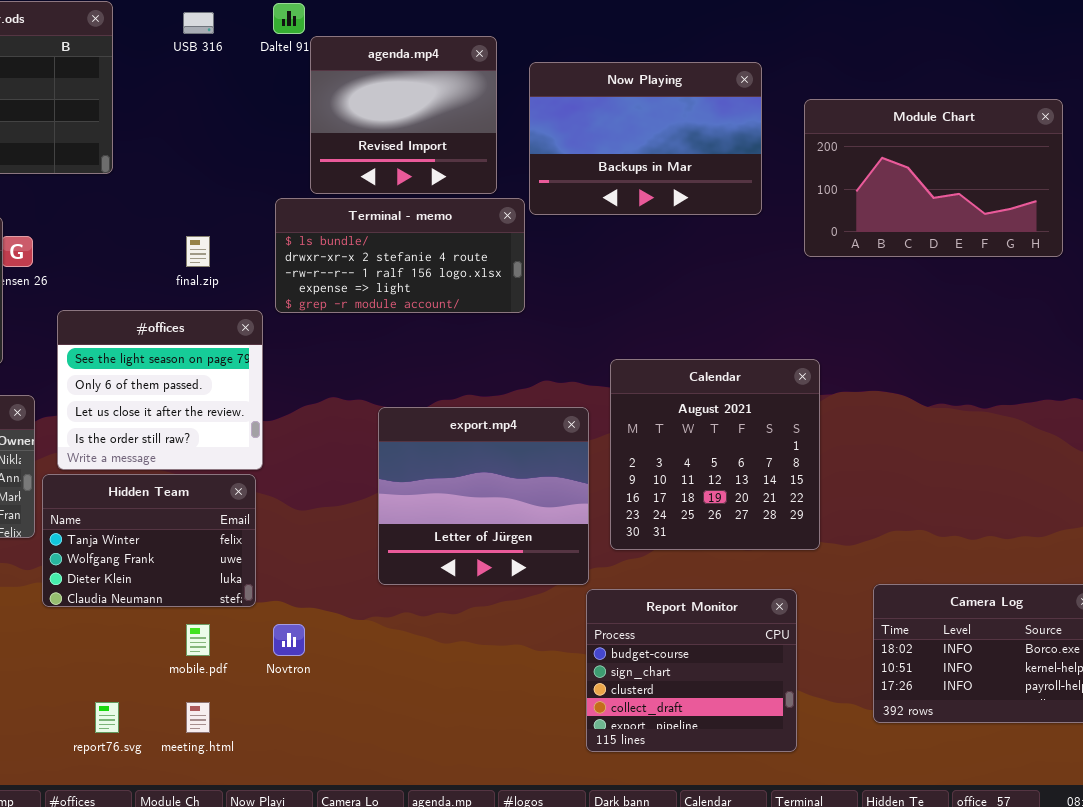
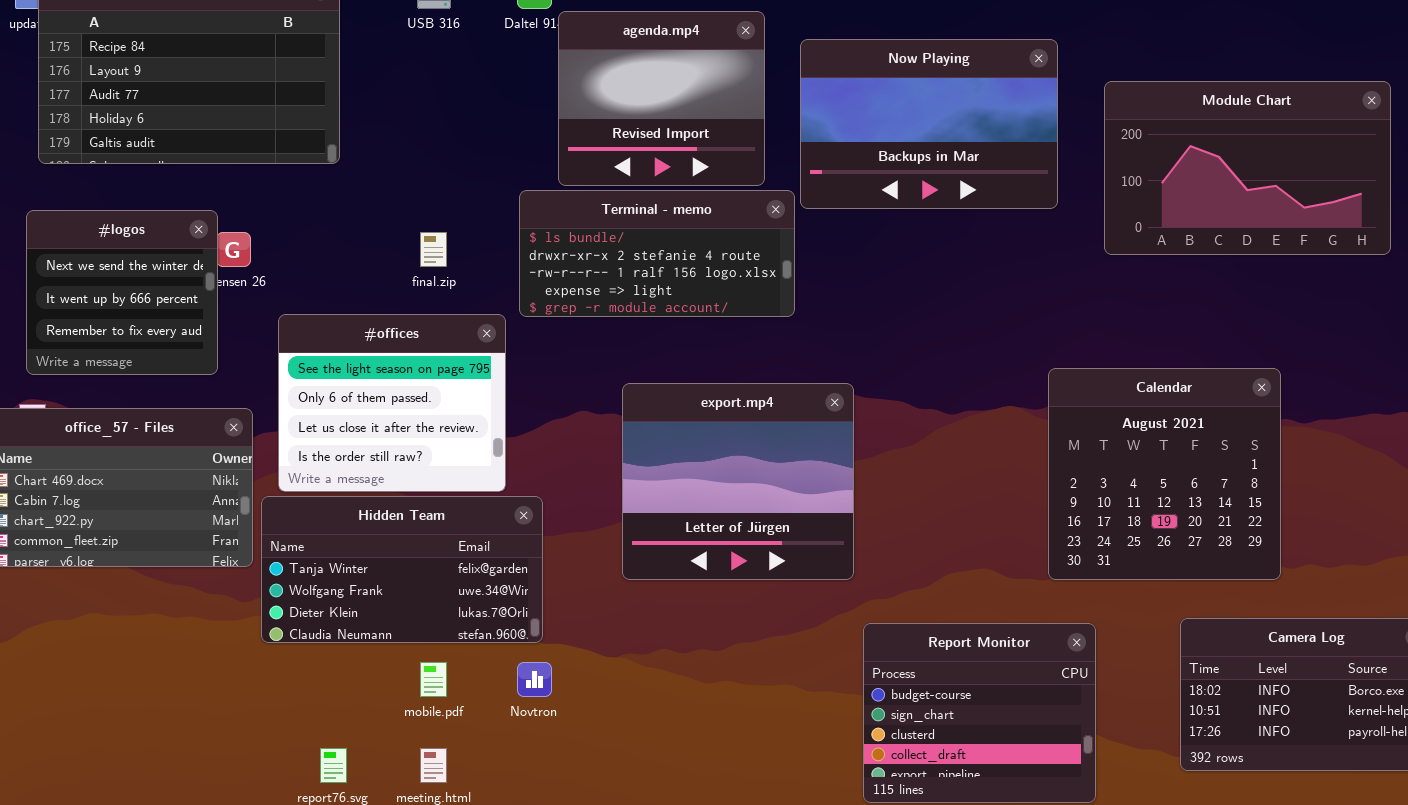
Calendar: [610,359,820,550] -> [1048,368,1281,580], moved
export.mp4: [378,407,589,585] -> [622,383,854,580], moved
Hidden Team: [42,474,256,607] -> [261,496,543,643], resized

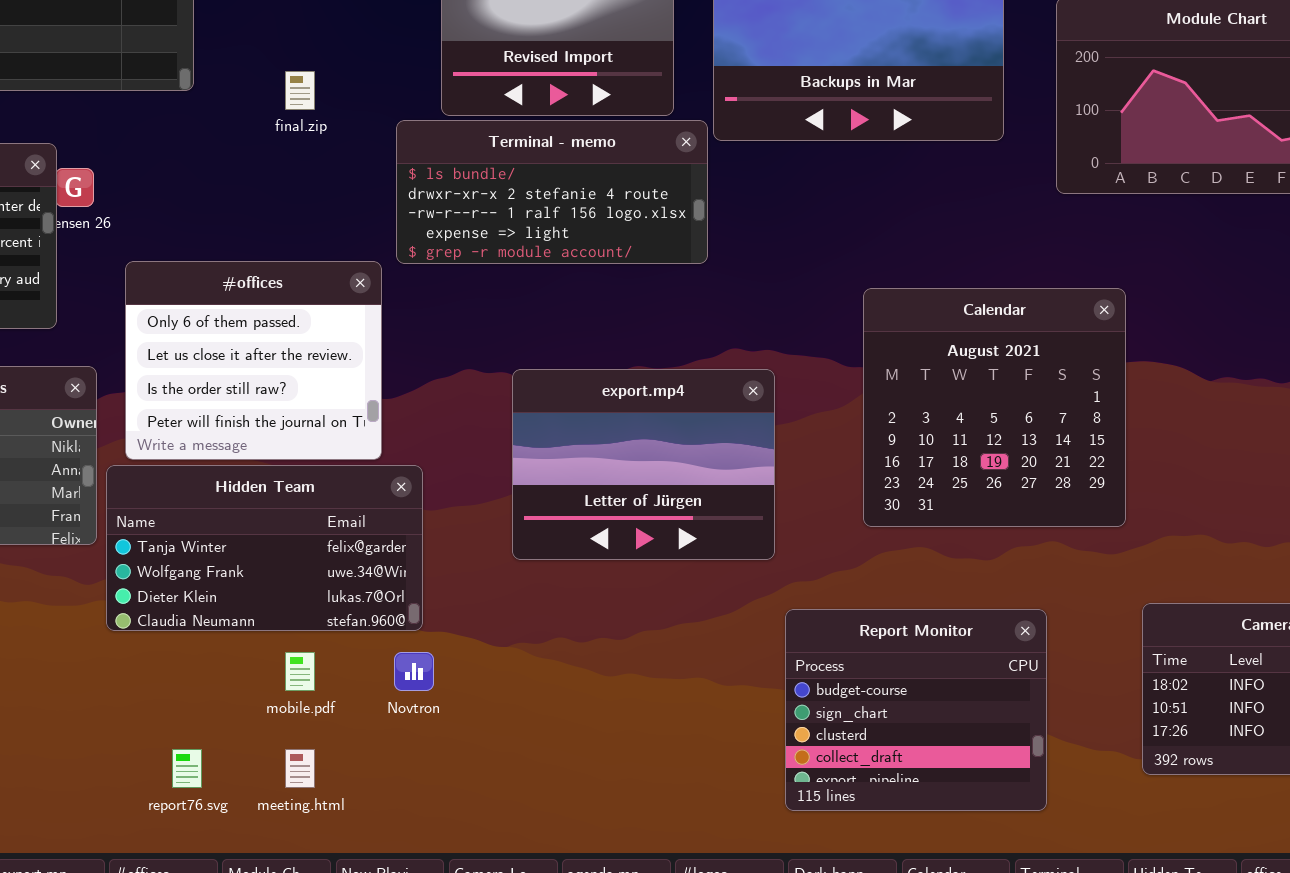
final.zip: [420,232,447,267] -> [285,71,315,110], moved
#offices: [278,314,506,492] -> [125,261,382,460], scrolled down 1 row
Calendar: [1048,368,1281,580] -> [863,288,1126,527], moved
export.mp4: [622,383,854,580] -> [512,369,775,560], resized

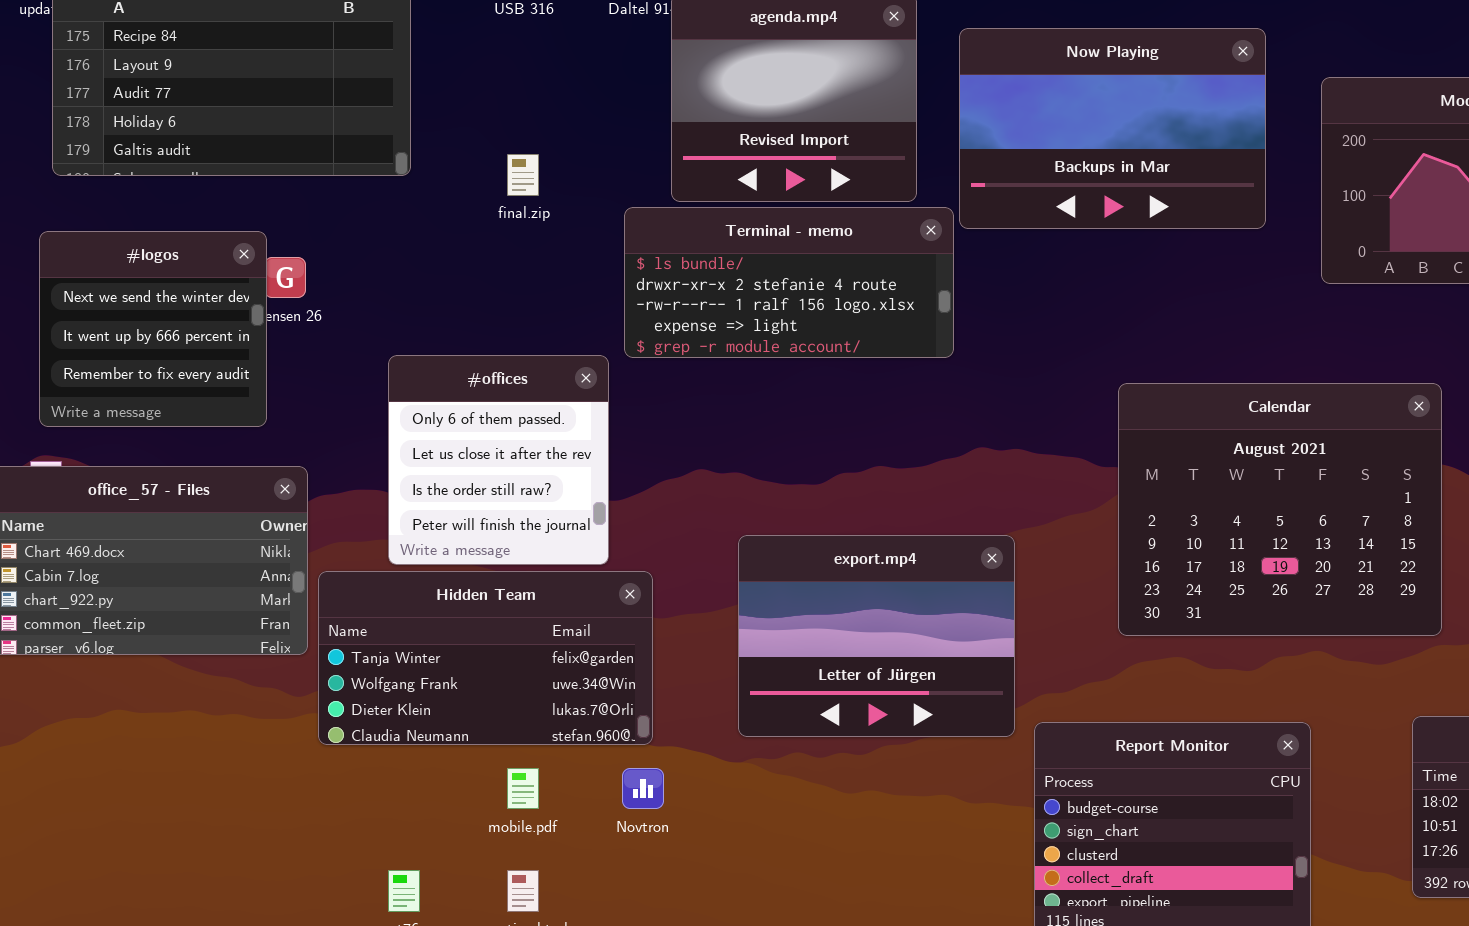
#offices: [125,261,382,460] -> [388,355,609,565], resized
Calendar: [863,288,1126,527] -> [1118,383,1442,636], resized
export.mp4: [512,369,775,560] -> [738,535,1015,737], moved

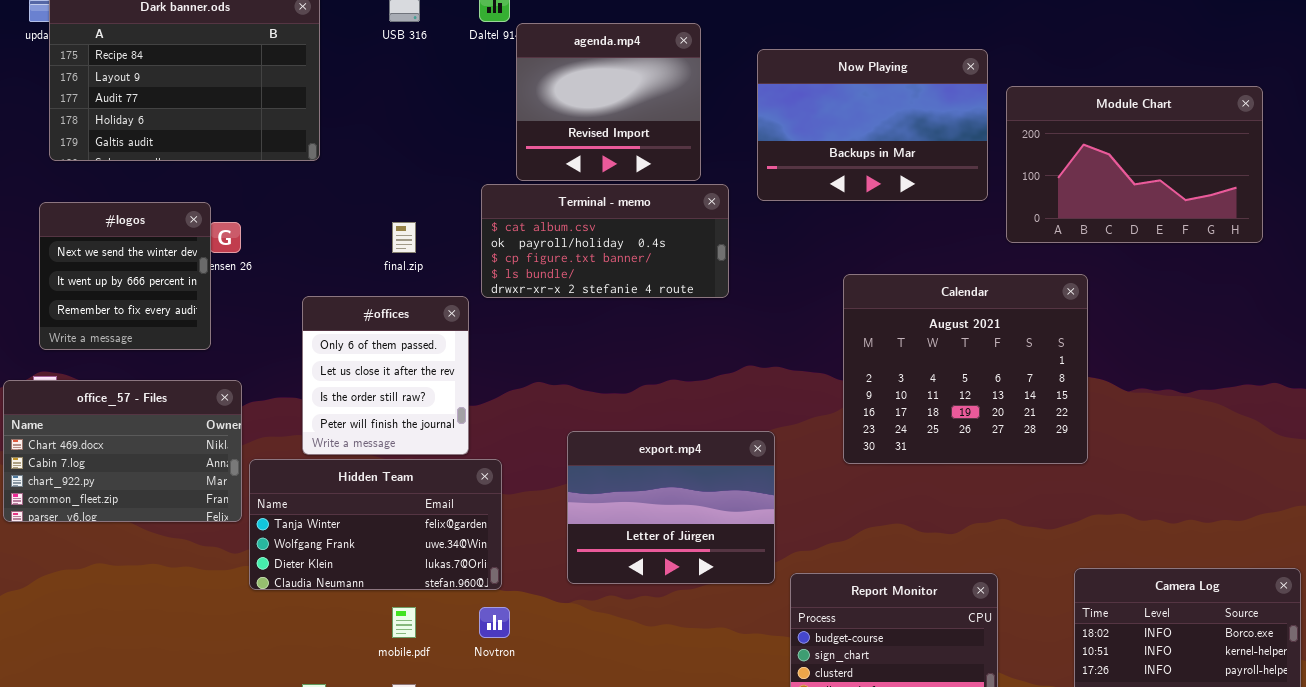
Now Playing: [959,28,1266,229] -> [757,49,988,201], moved
final.zip: [507,154,539,196] -> [392,222,416,253], moved
Terminal - memo: [624,207,954,358] -> [481,184,729,298], scrolled up 3 rows
Calendar: [1118,383,1442,636] -> [843,274,1088,464], moved

